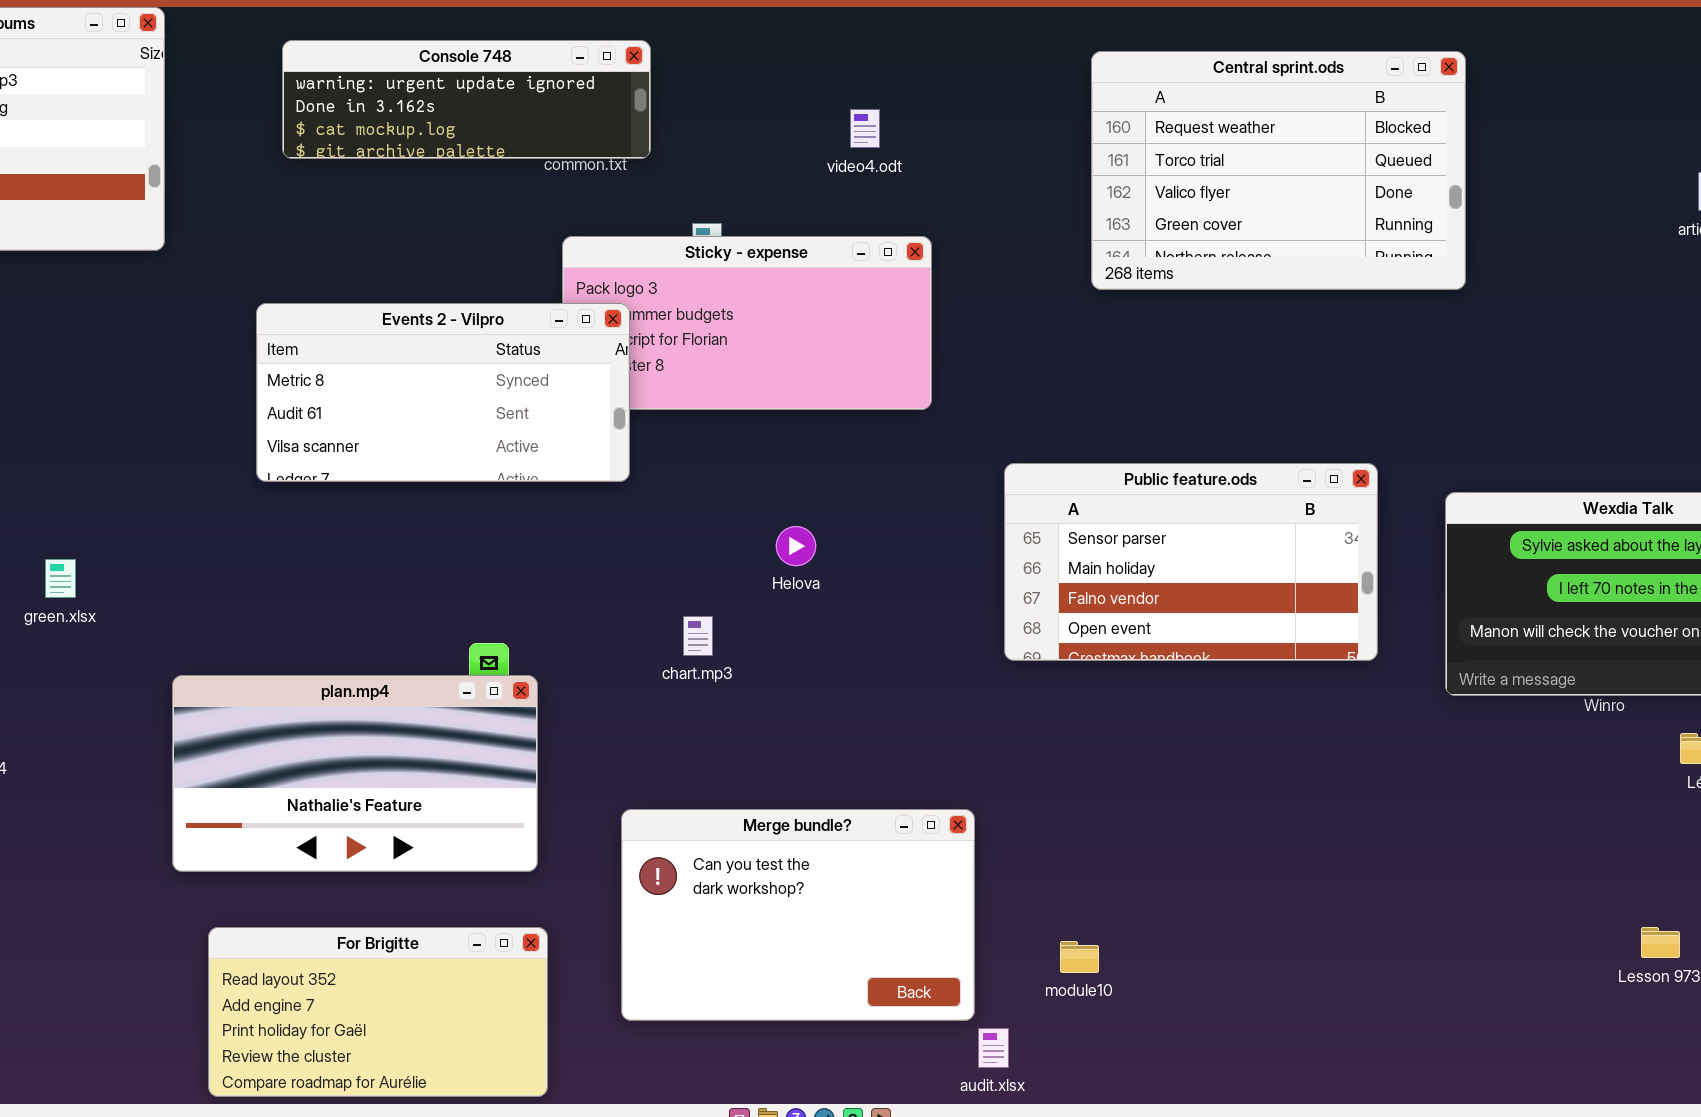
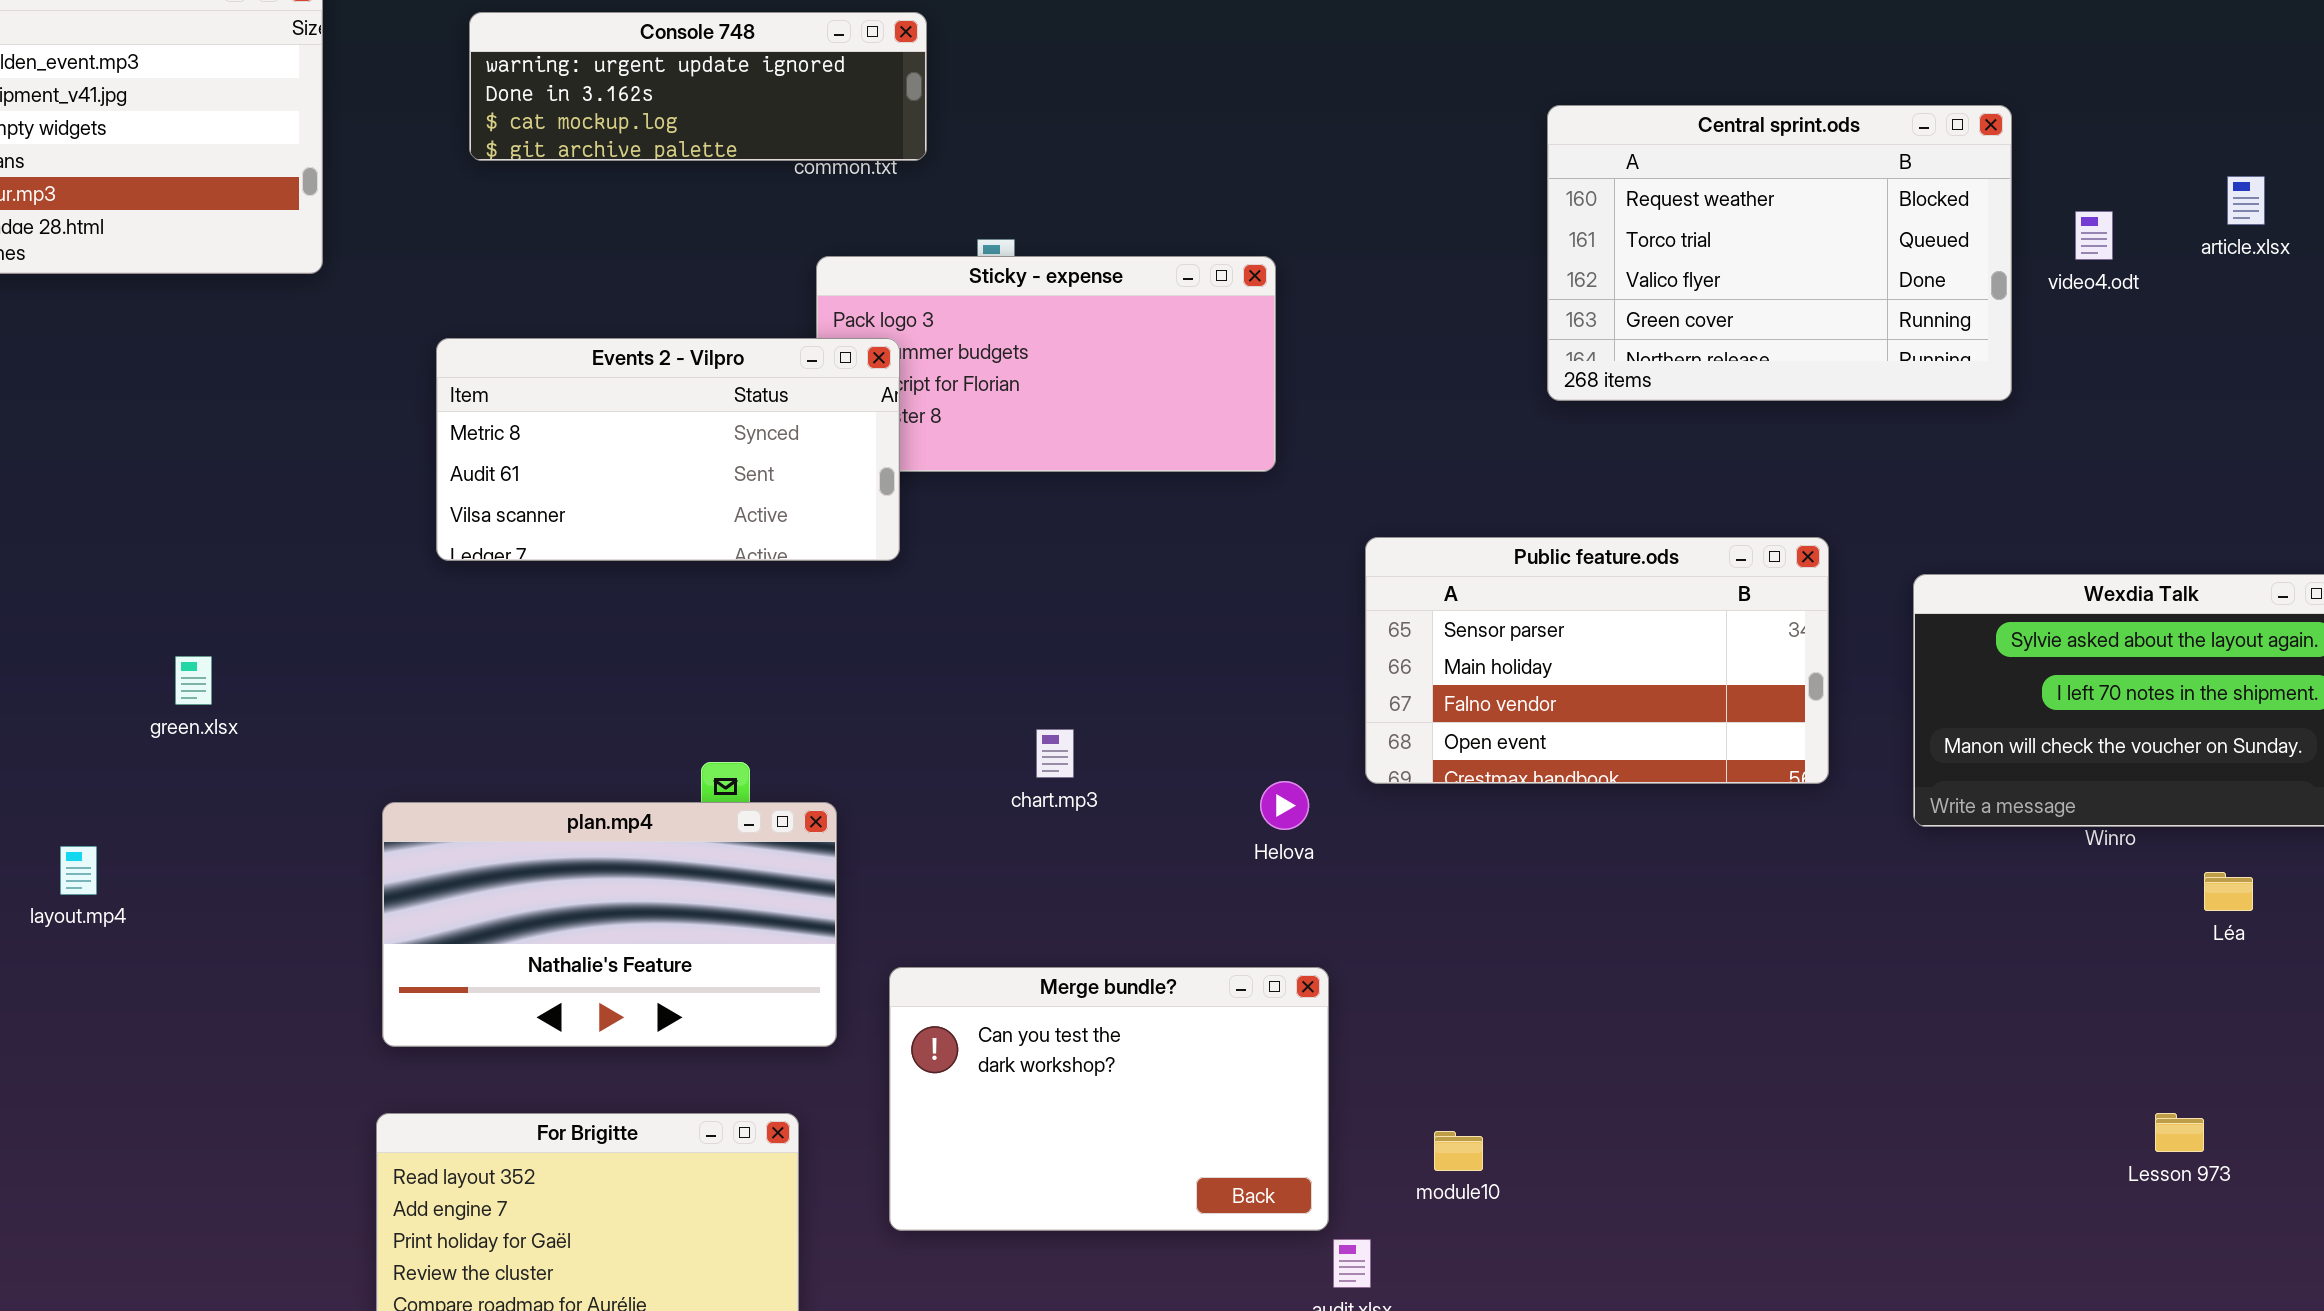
Central sprint.ods: [1091,51,1466,290] -> [1547,105,2012,401], moved
video4.odt: [850,109,880,148] -> [2075,211,2113,260], moved
Helova: [776,526,816,566] -> [1260,781,1309,830], moved
chart.mp3: [683,616,713,656] -> [1036,729,1074,778], moved
plan.mp4: [172,675,538,872] -> [382,802,837,1047], moved

